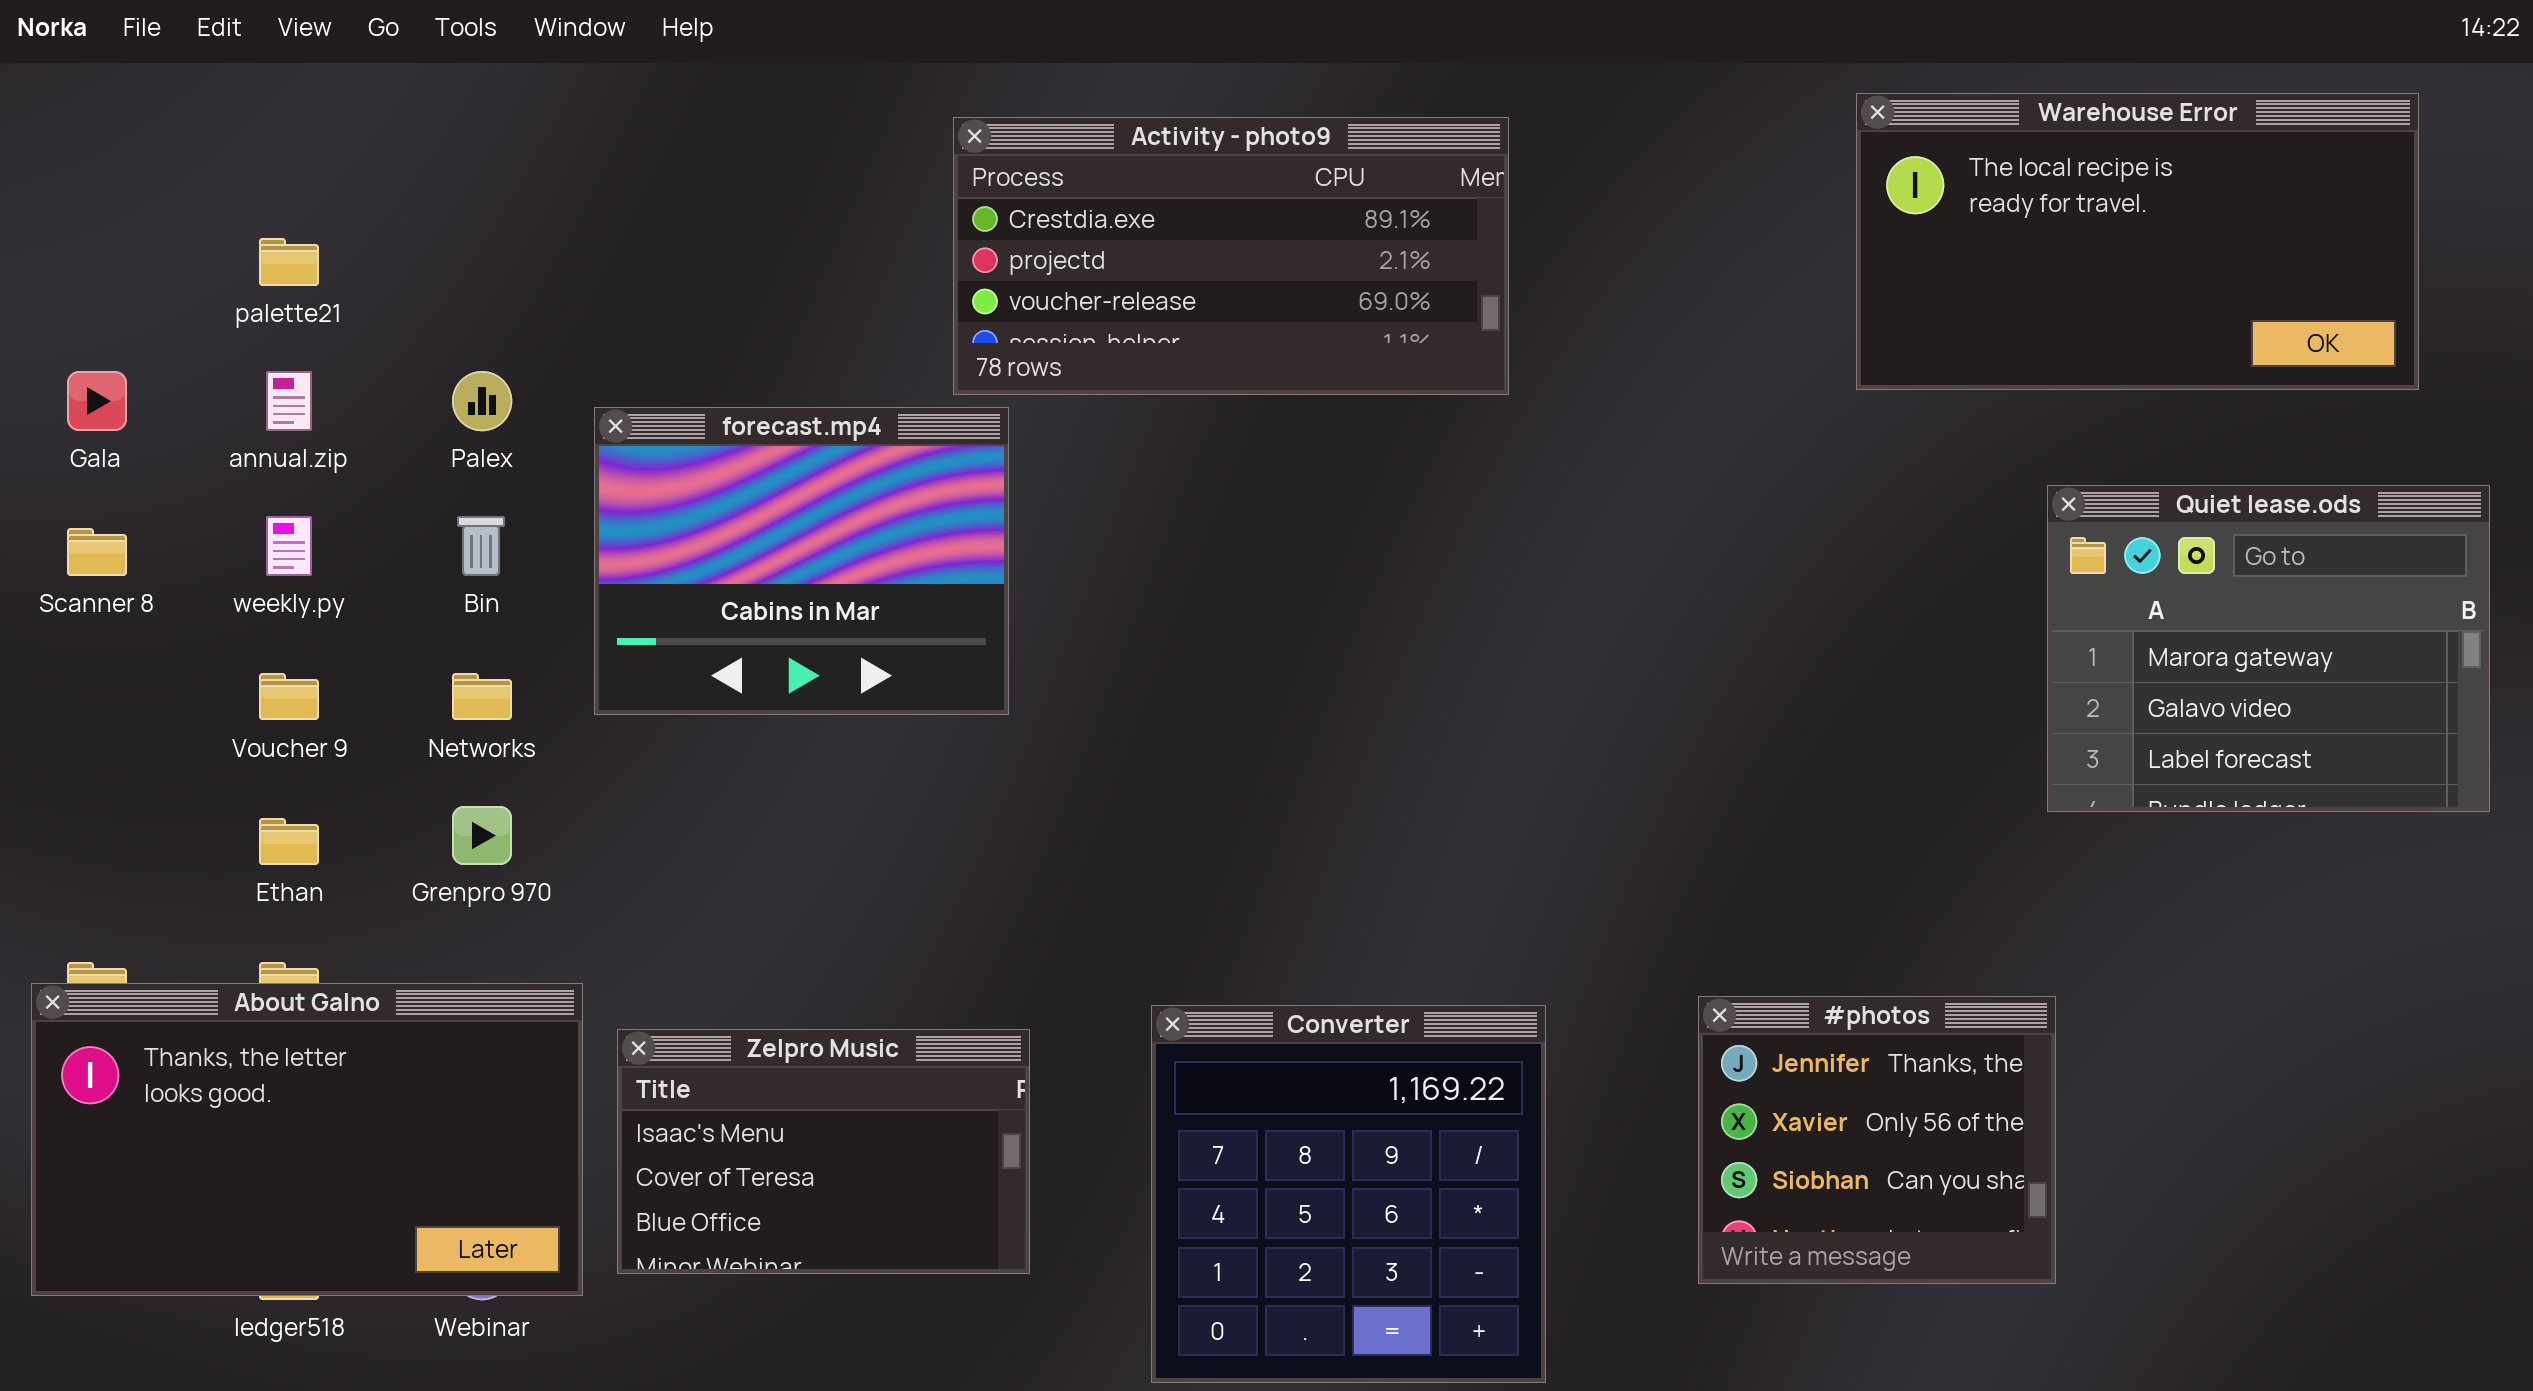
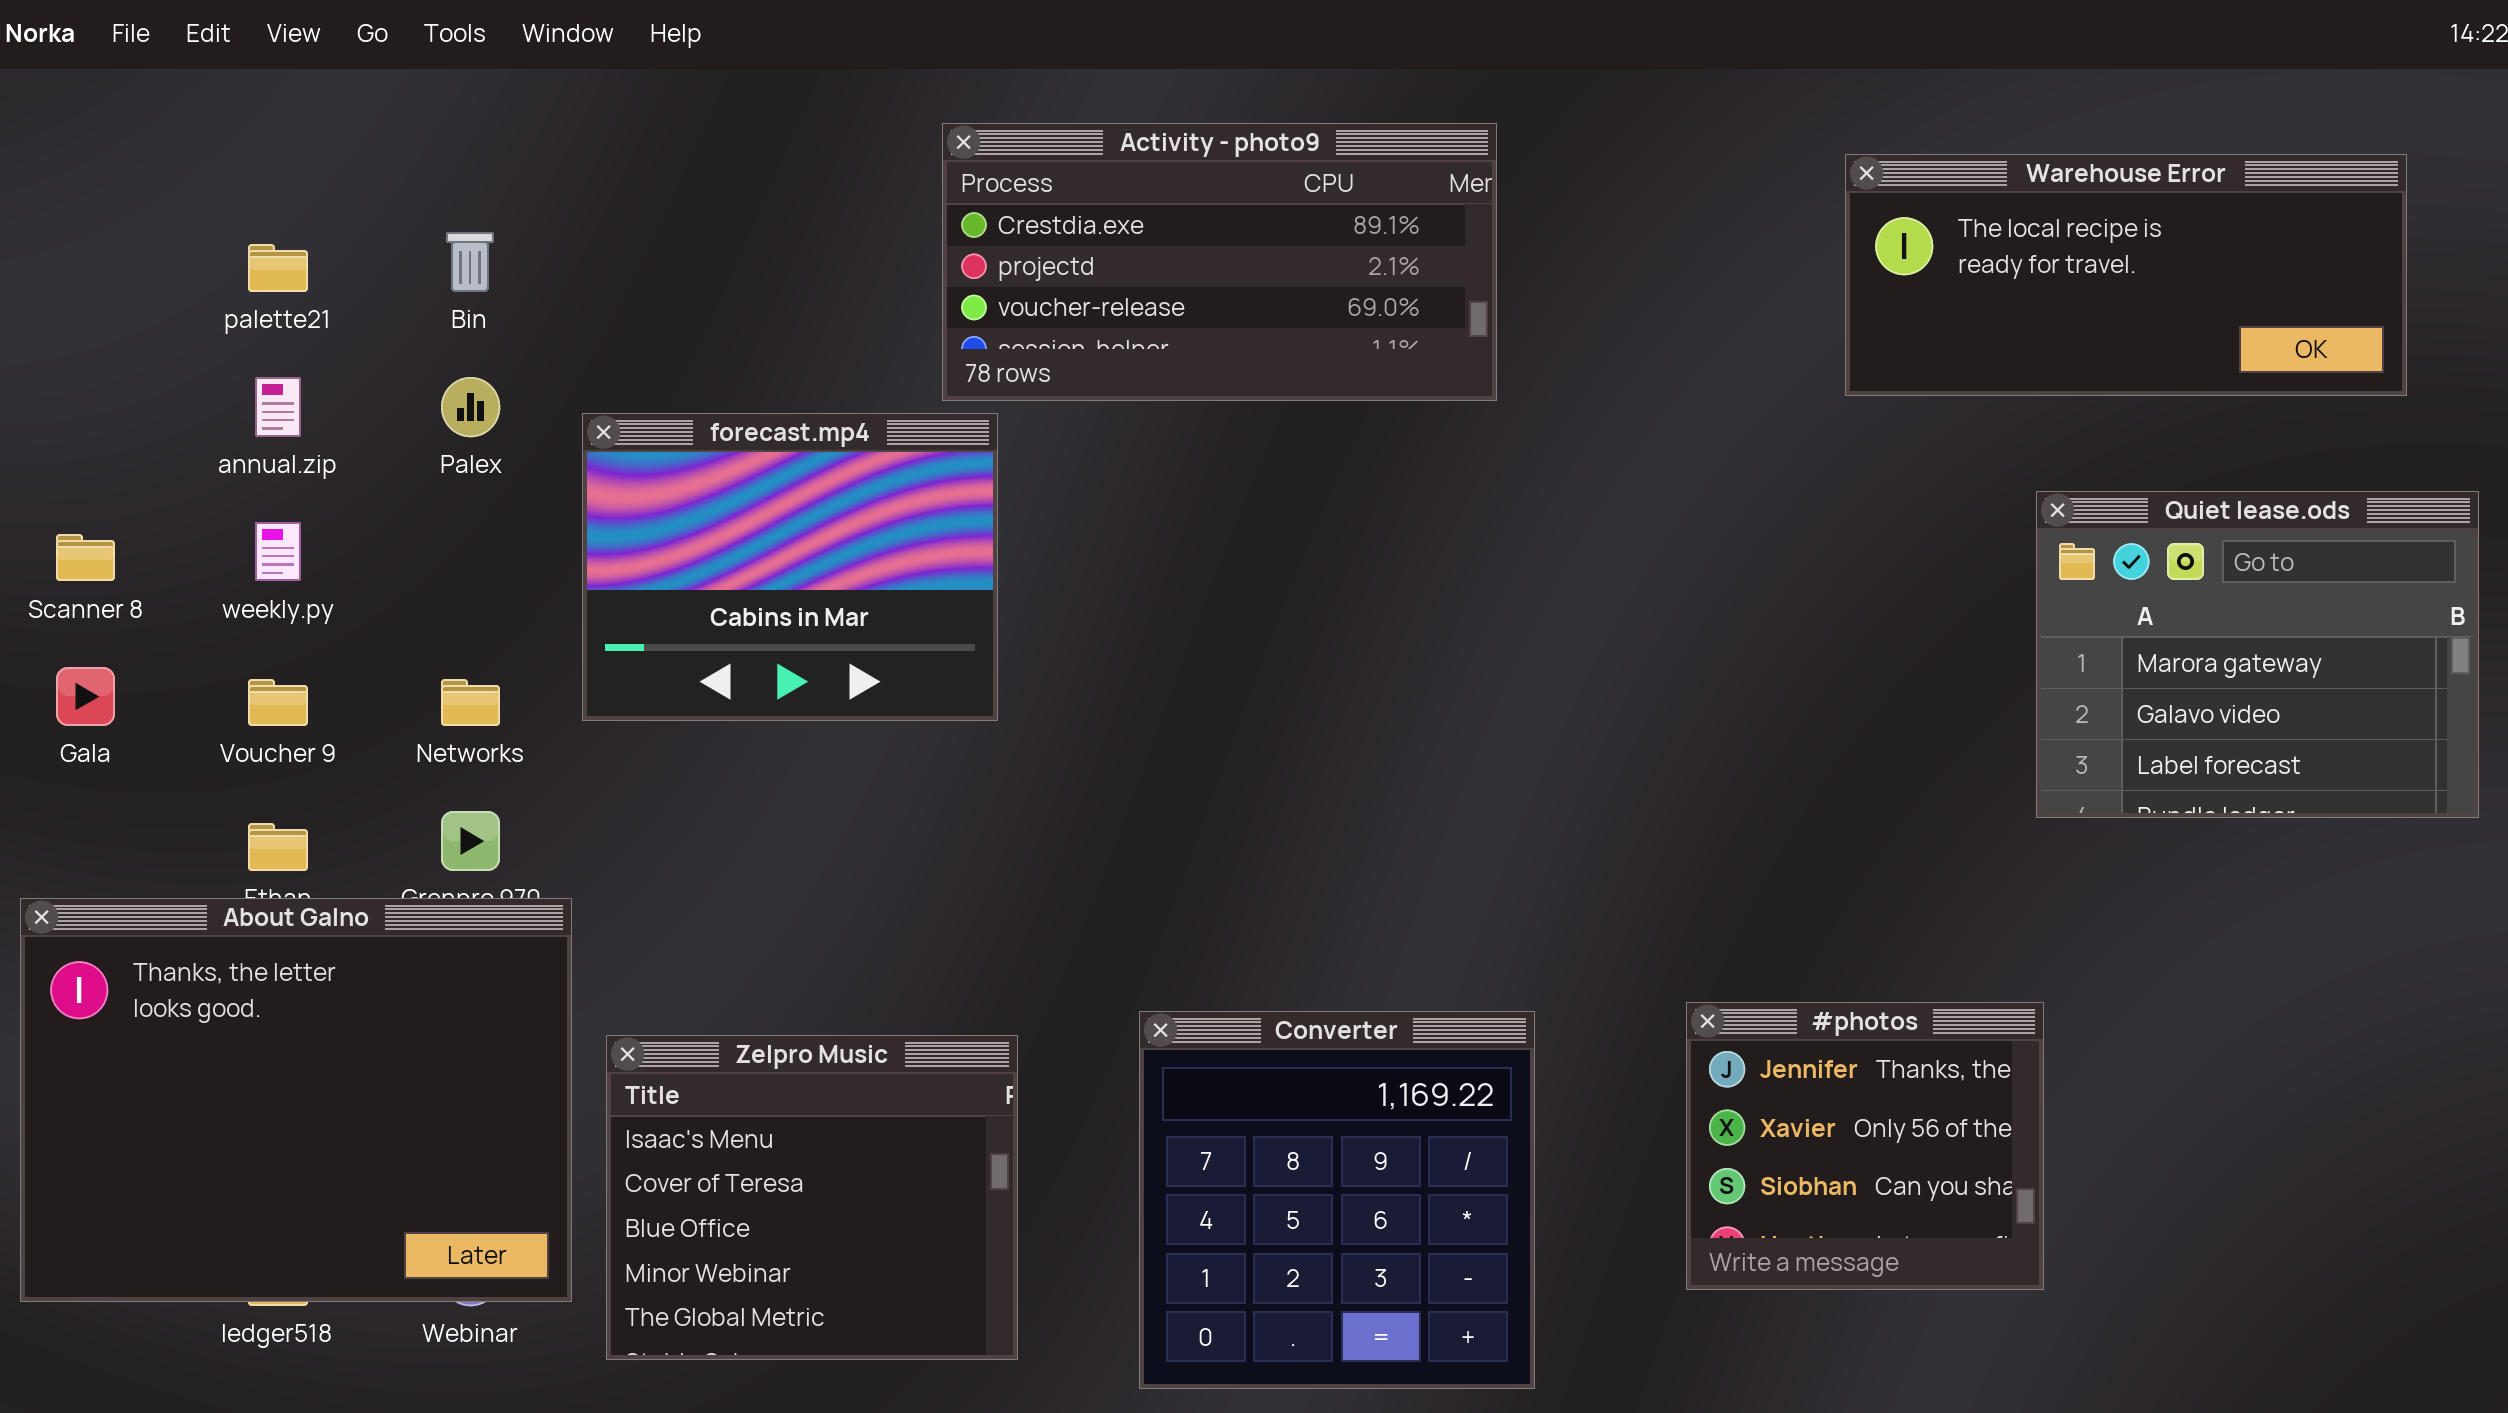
Warehouse Error: [1856,93,2419,390] -> [1845,154,2407,396], resized
Gala: [67,371,127,431] -> [56,667,115,726], moved
Bin: [457,516,505,576] -> [446,232,494,292], moved
About Galno: [31,983,583,1296] -> [20,898,572,1302], resized
Zelpro Music: [617,1029,1030,1274] -> [606,1035,1018,1360], resized

